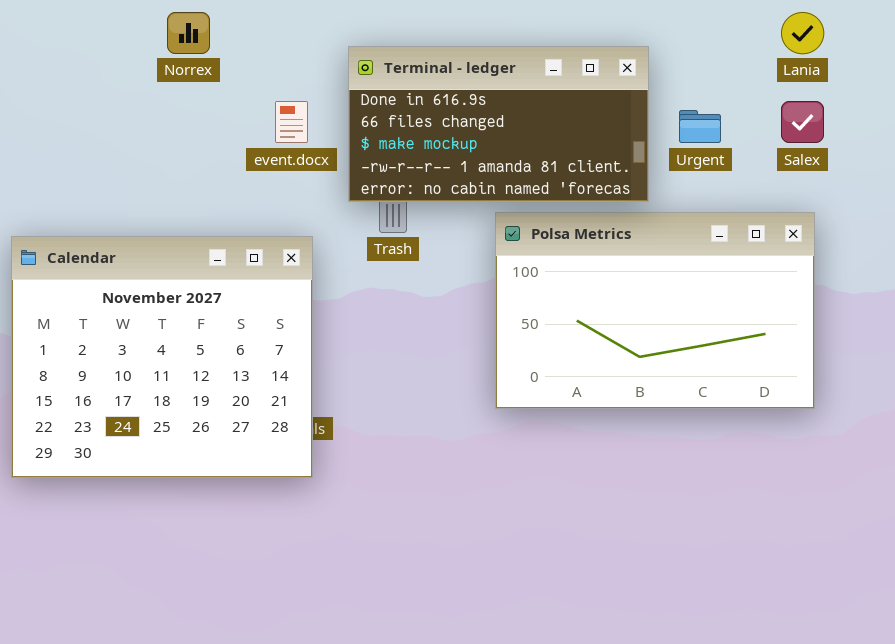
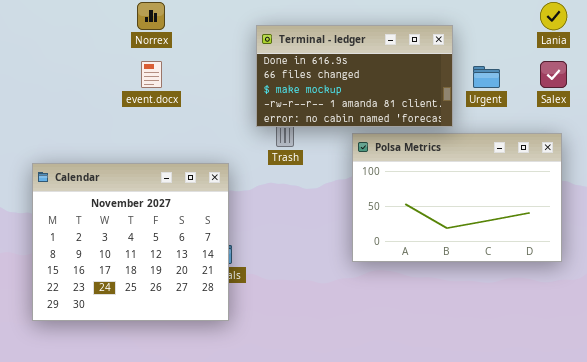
event.docx: [275,101,308,143] -> [141,61,162,88], moved
Calendar: [11,236,313,478] -> [32,163,229,321], moved

